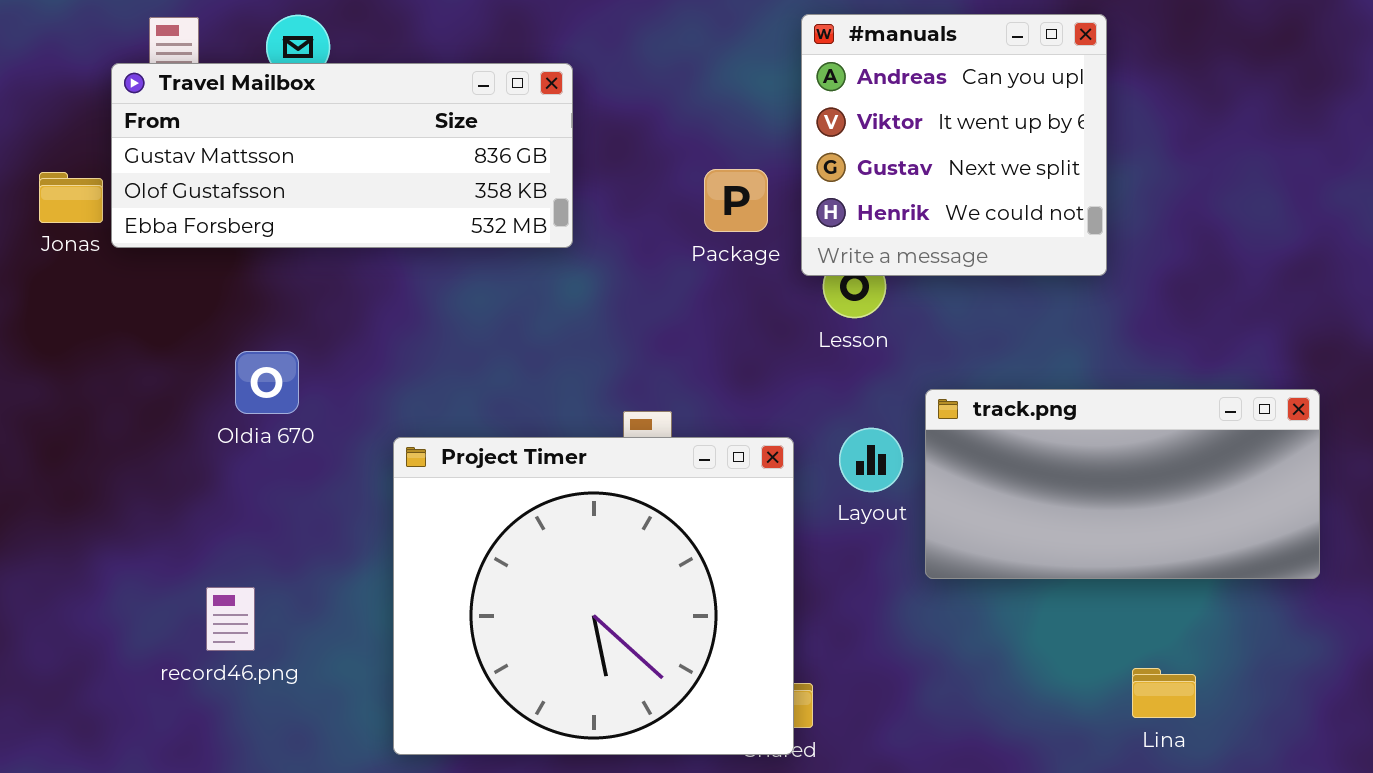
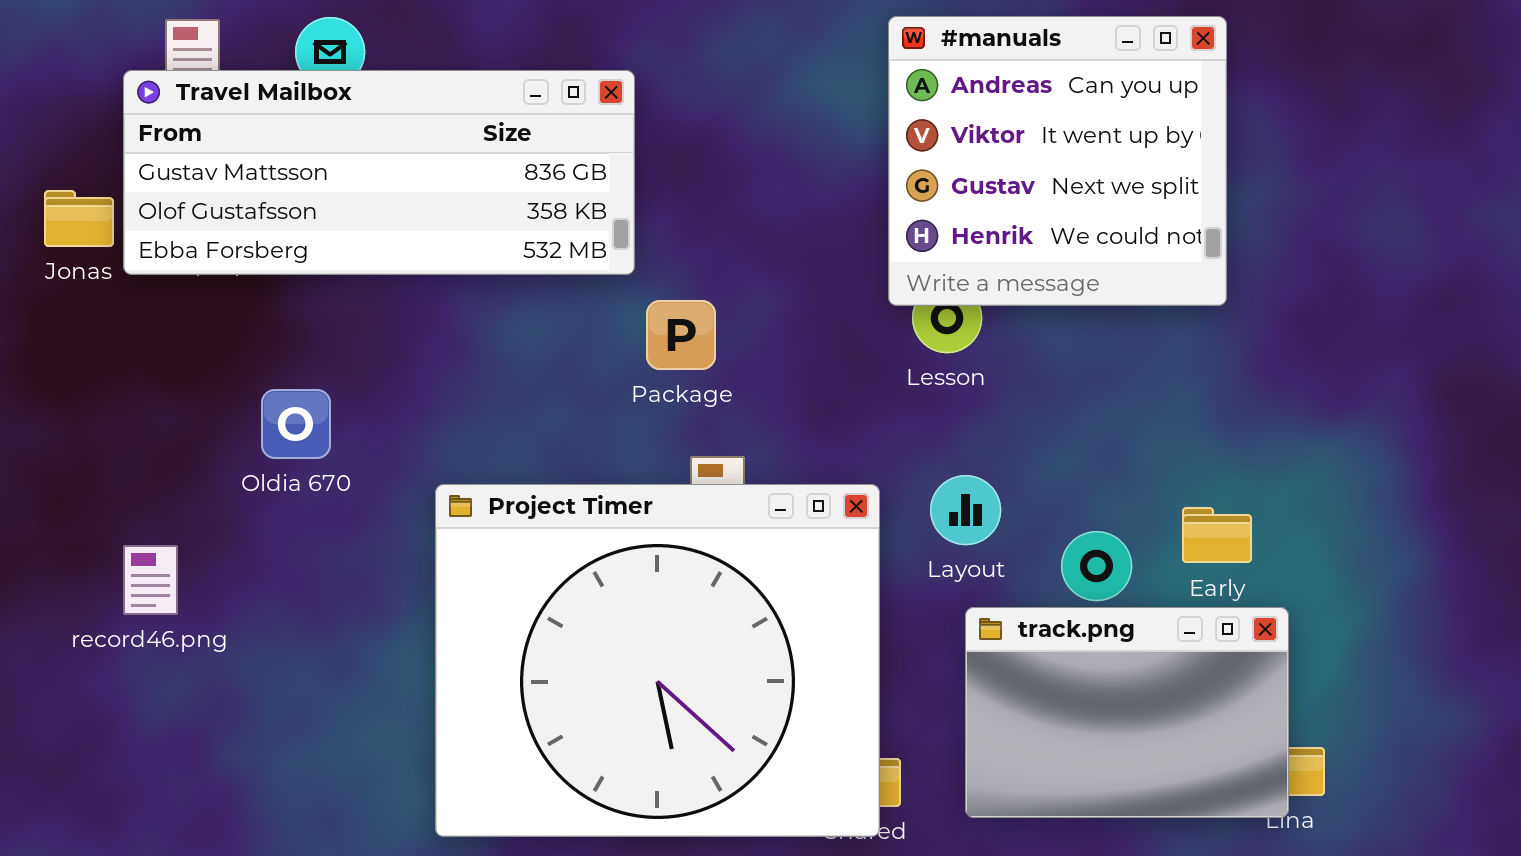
Package: [704,169,768,232] -> [646,300,716,370], moved
track.png: [925,389,1320,579] -> [965,607,1289,818], moved, resized
record46.png: [206,587,255,651] -> [123,545,178,615], moved

